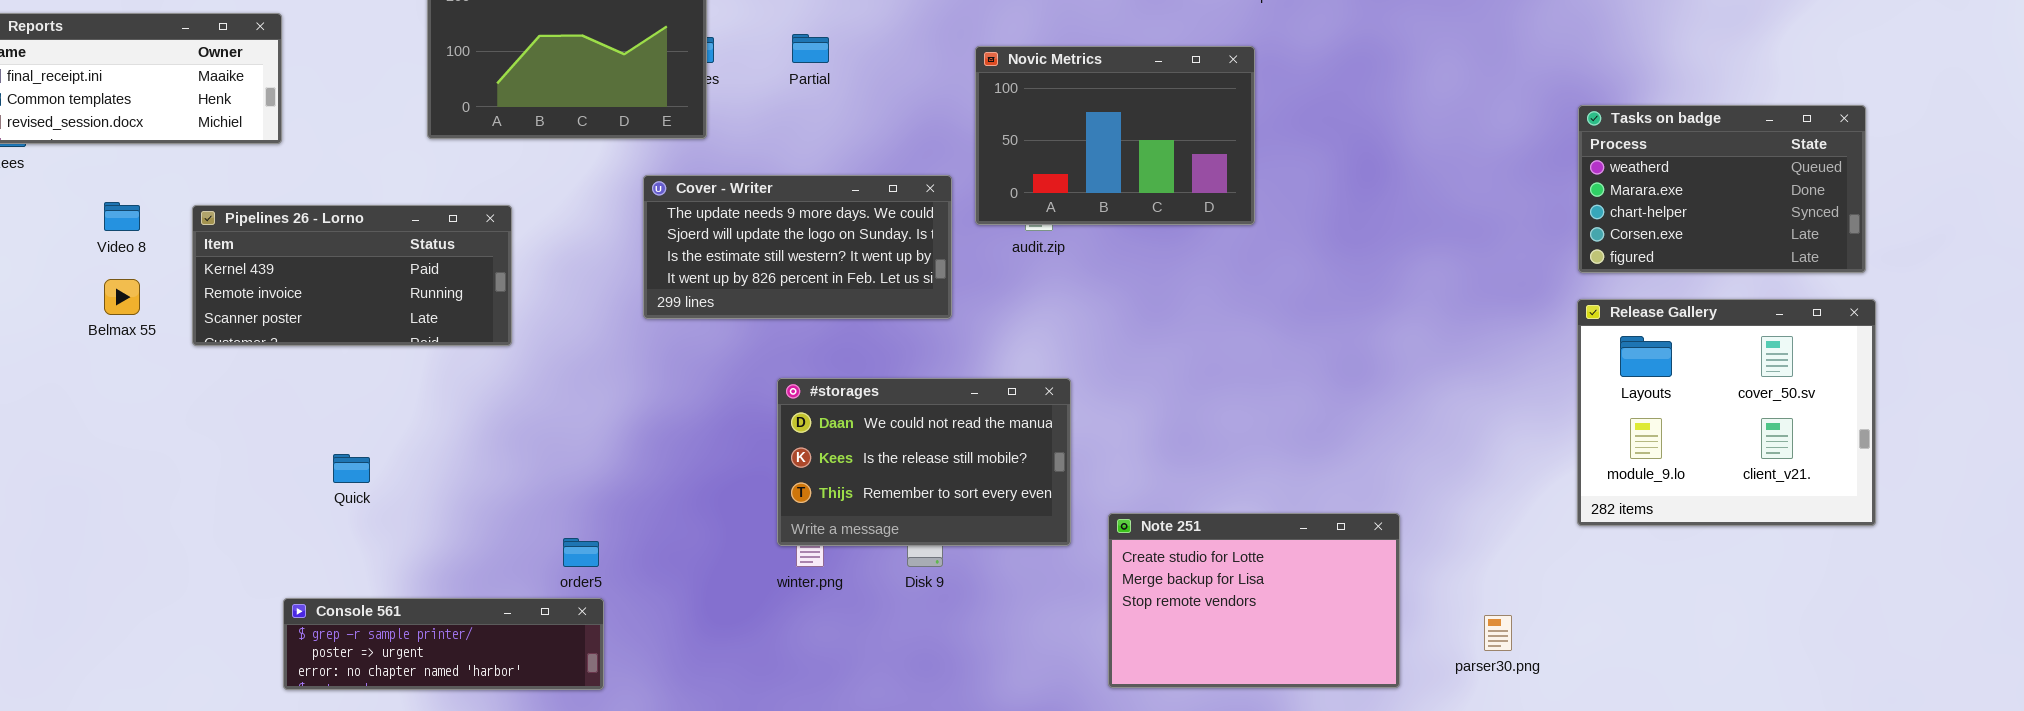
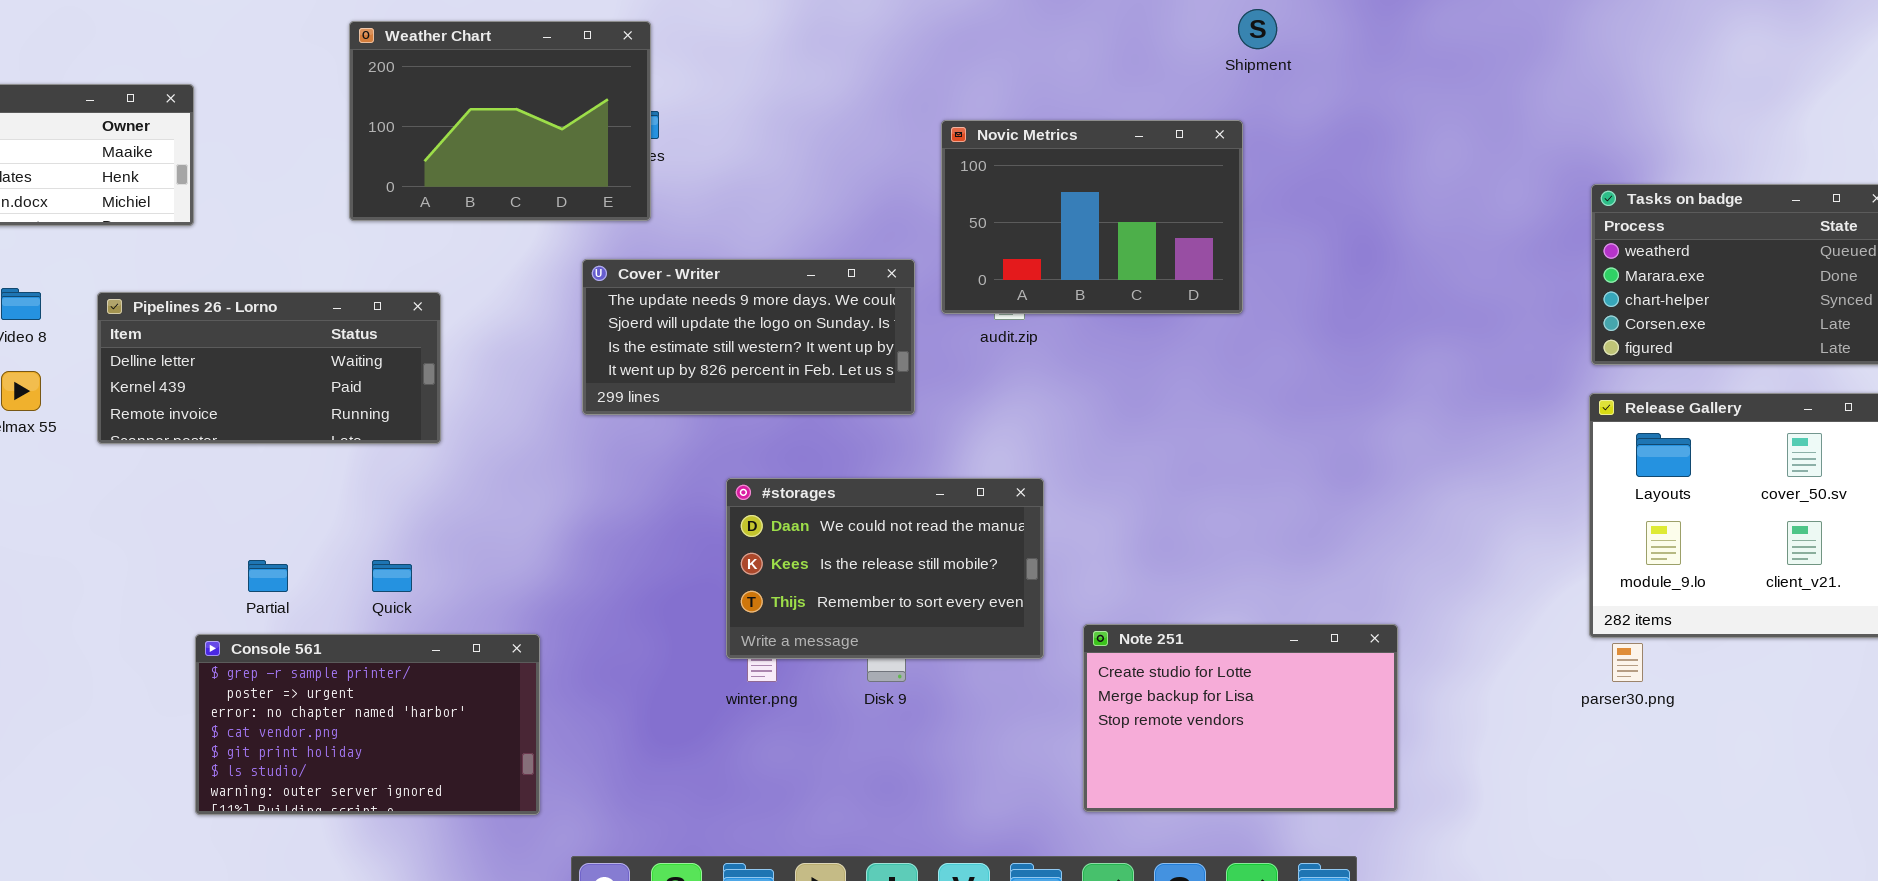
Partial: [792,34,829,63] -> [248,560,288,592], moved
Pipelines 26 - Lorno: [192,205,512,346] -> [97,292,441,444], scrolled up 1 row
Quick: [333,454,370,483] -> [372,560,412,592], moved
Console 561: [283,598,604,690] -> [195,634,540,815], resized
parser30.png: [1484,615,1512,651] -> [1612,643,1643,682], moved

